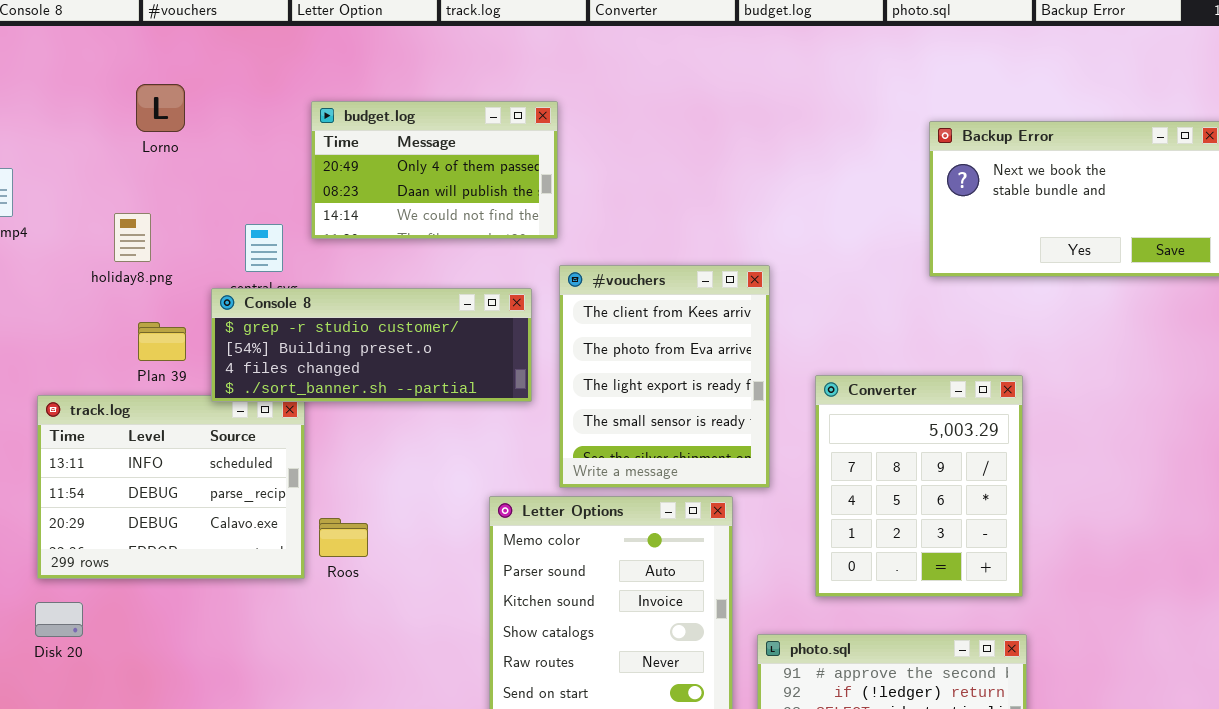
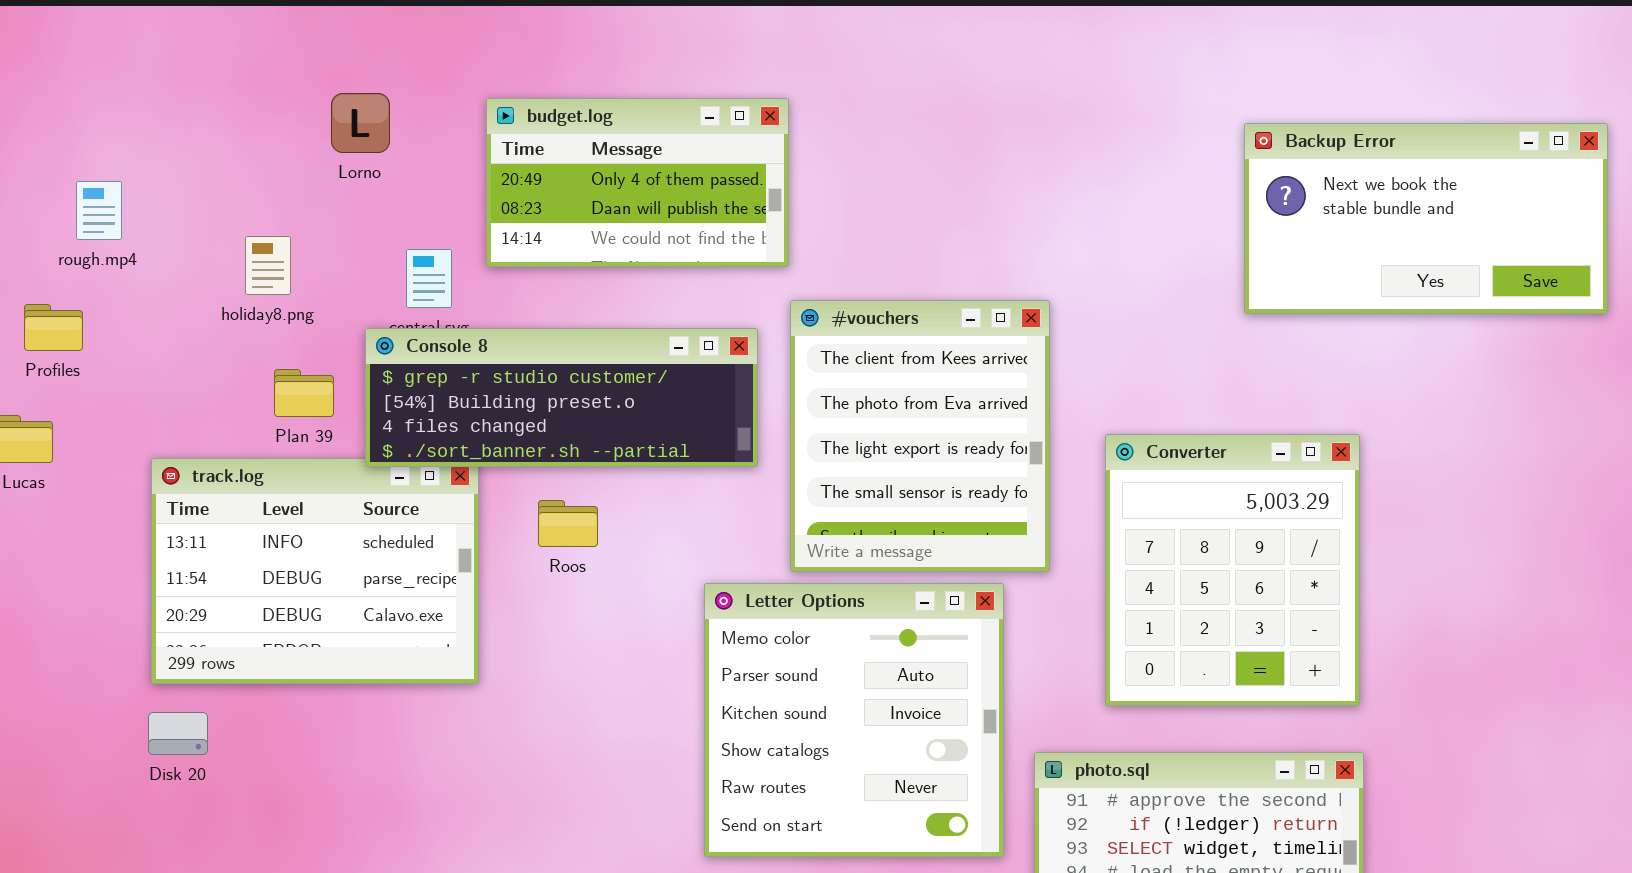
Lorno: [136,84,185,132] -> [331,93,390,153], moved
Roos: [319,518,368,557] -> [538,500,598,547], moved

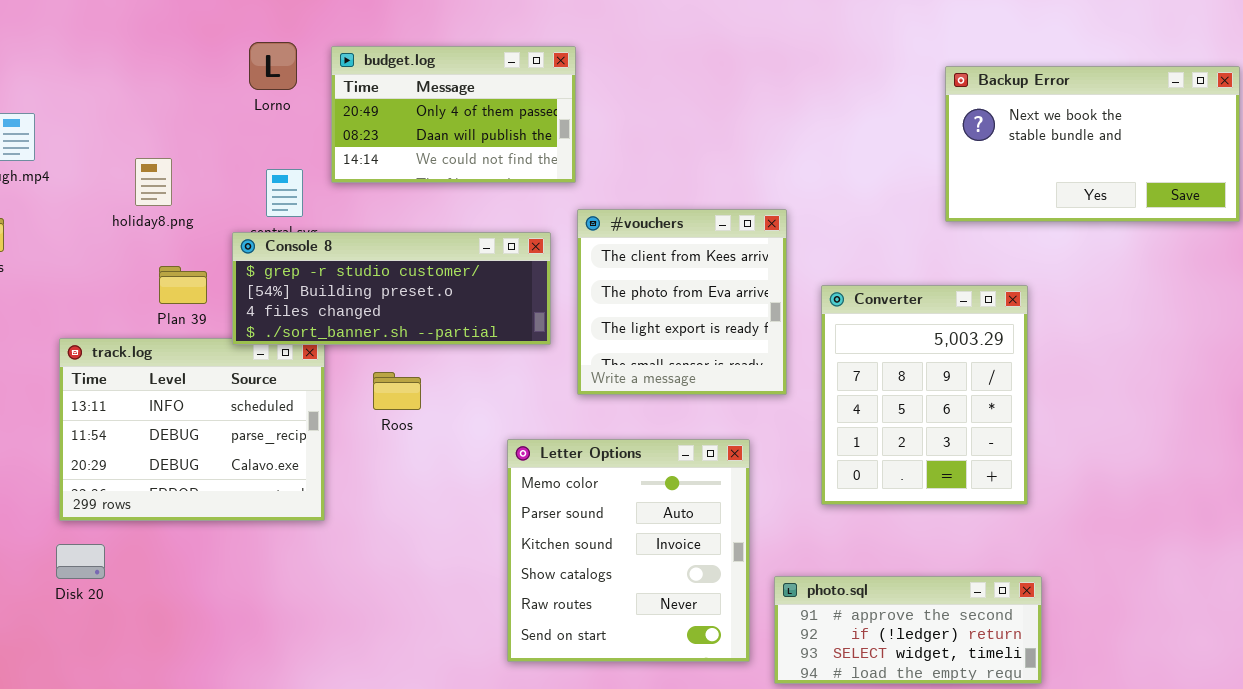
Lorno: [331,93,390,153] -> [249,42,297,90], moved
#vouchers: [790,300,1050,572] -> [577,209,787,395], resized
Converter: [1105,434,1360,706] -> [821,285,1028,505], moved

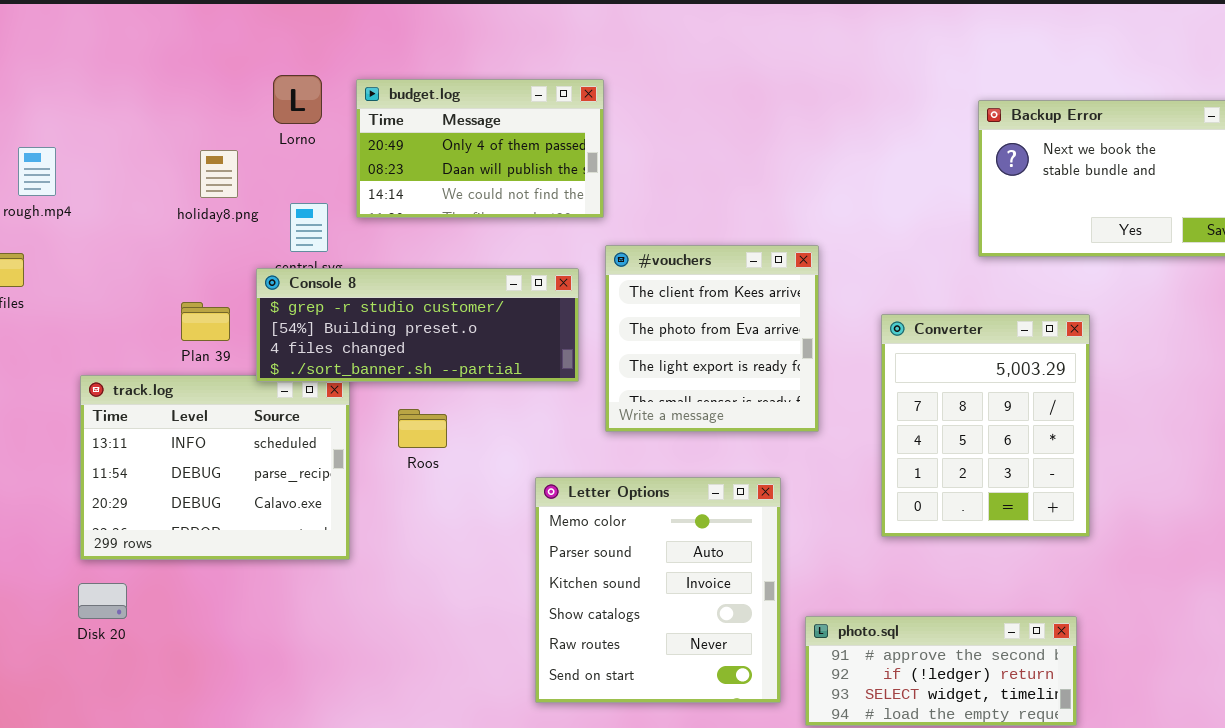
holiday8.png: [135,158,172,206] -> [200,150,238,198], moved
Converter: [821,285,1028,505] -> [881,314,1090,537], moved

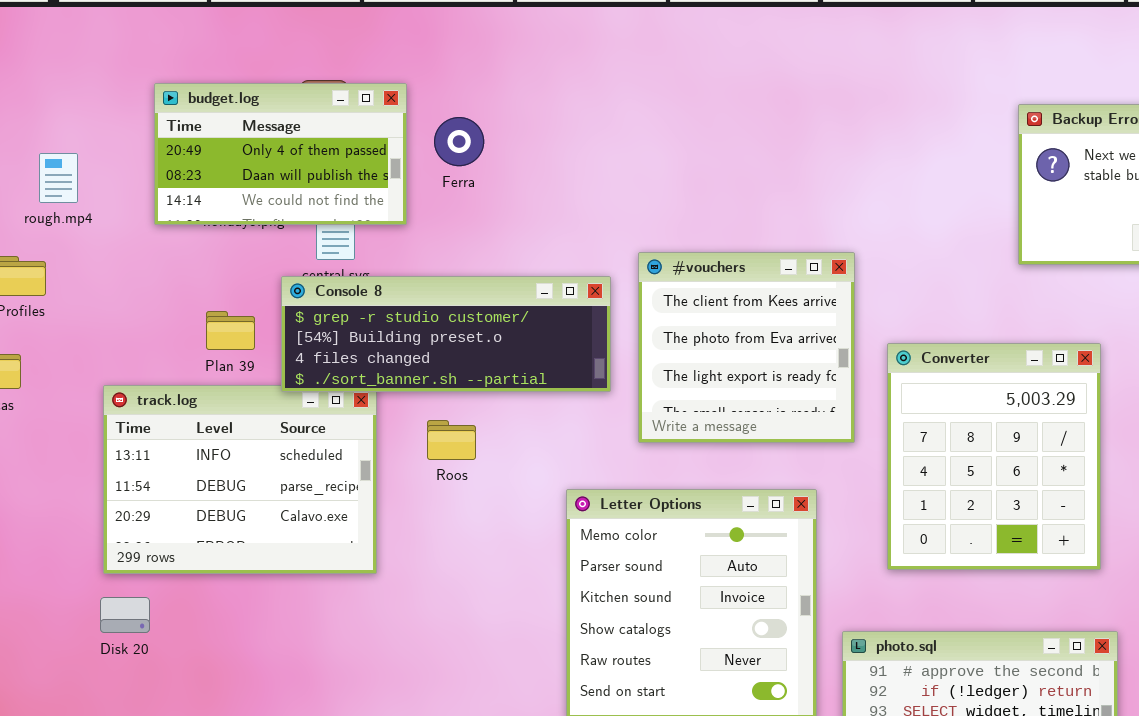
budget.log: [356,79,604,218] -> [154,83,407,225], moved
Converter: [881,314,1090,537] -> [887,343,1101,570], moved

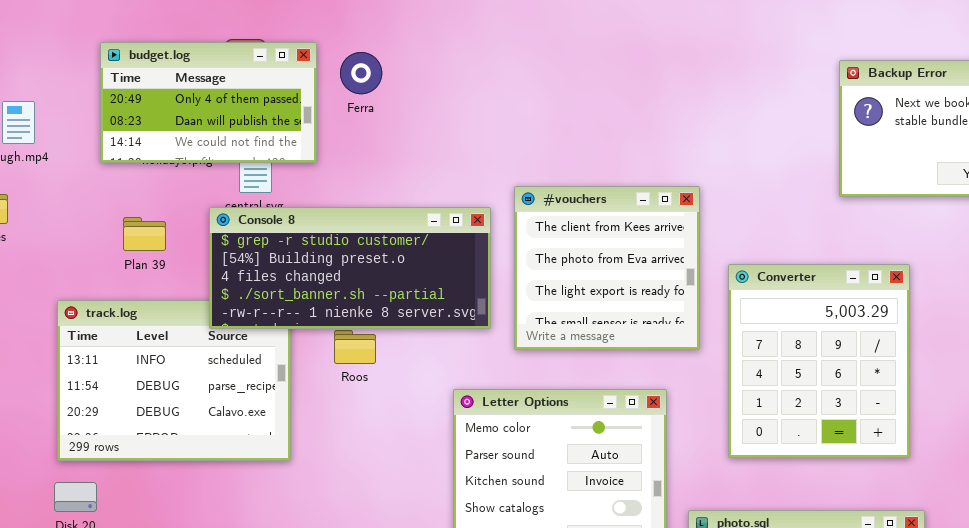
Ferra: [434,117,484,166] -> [340,52,382,94], moved
Console 8: [281,276,611,392] -> [209,207,491,329], resized
Plan 39: [206,311,255,350] -> [123,217,166,251], moved

